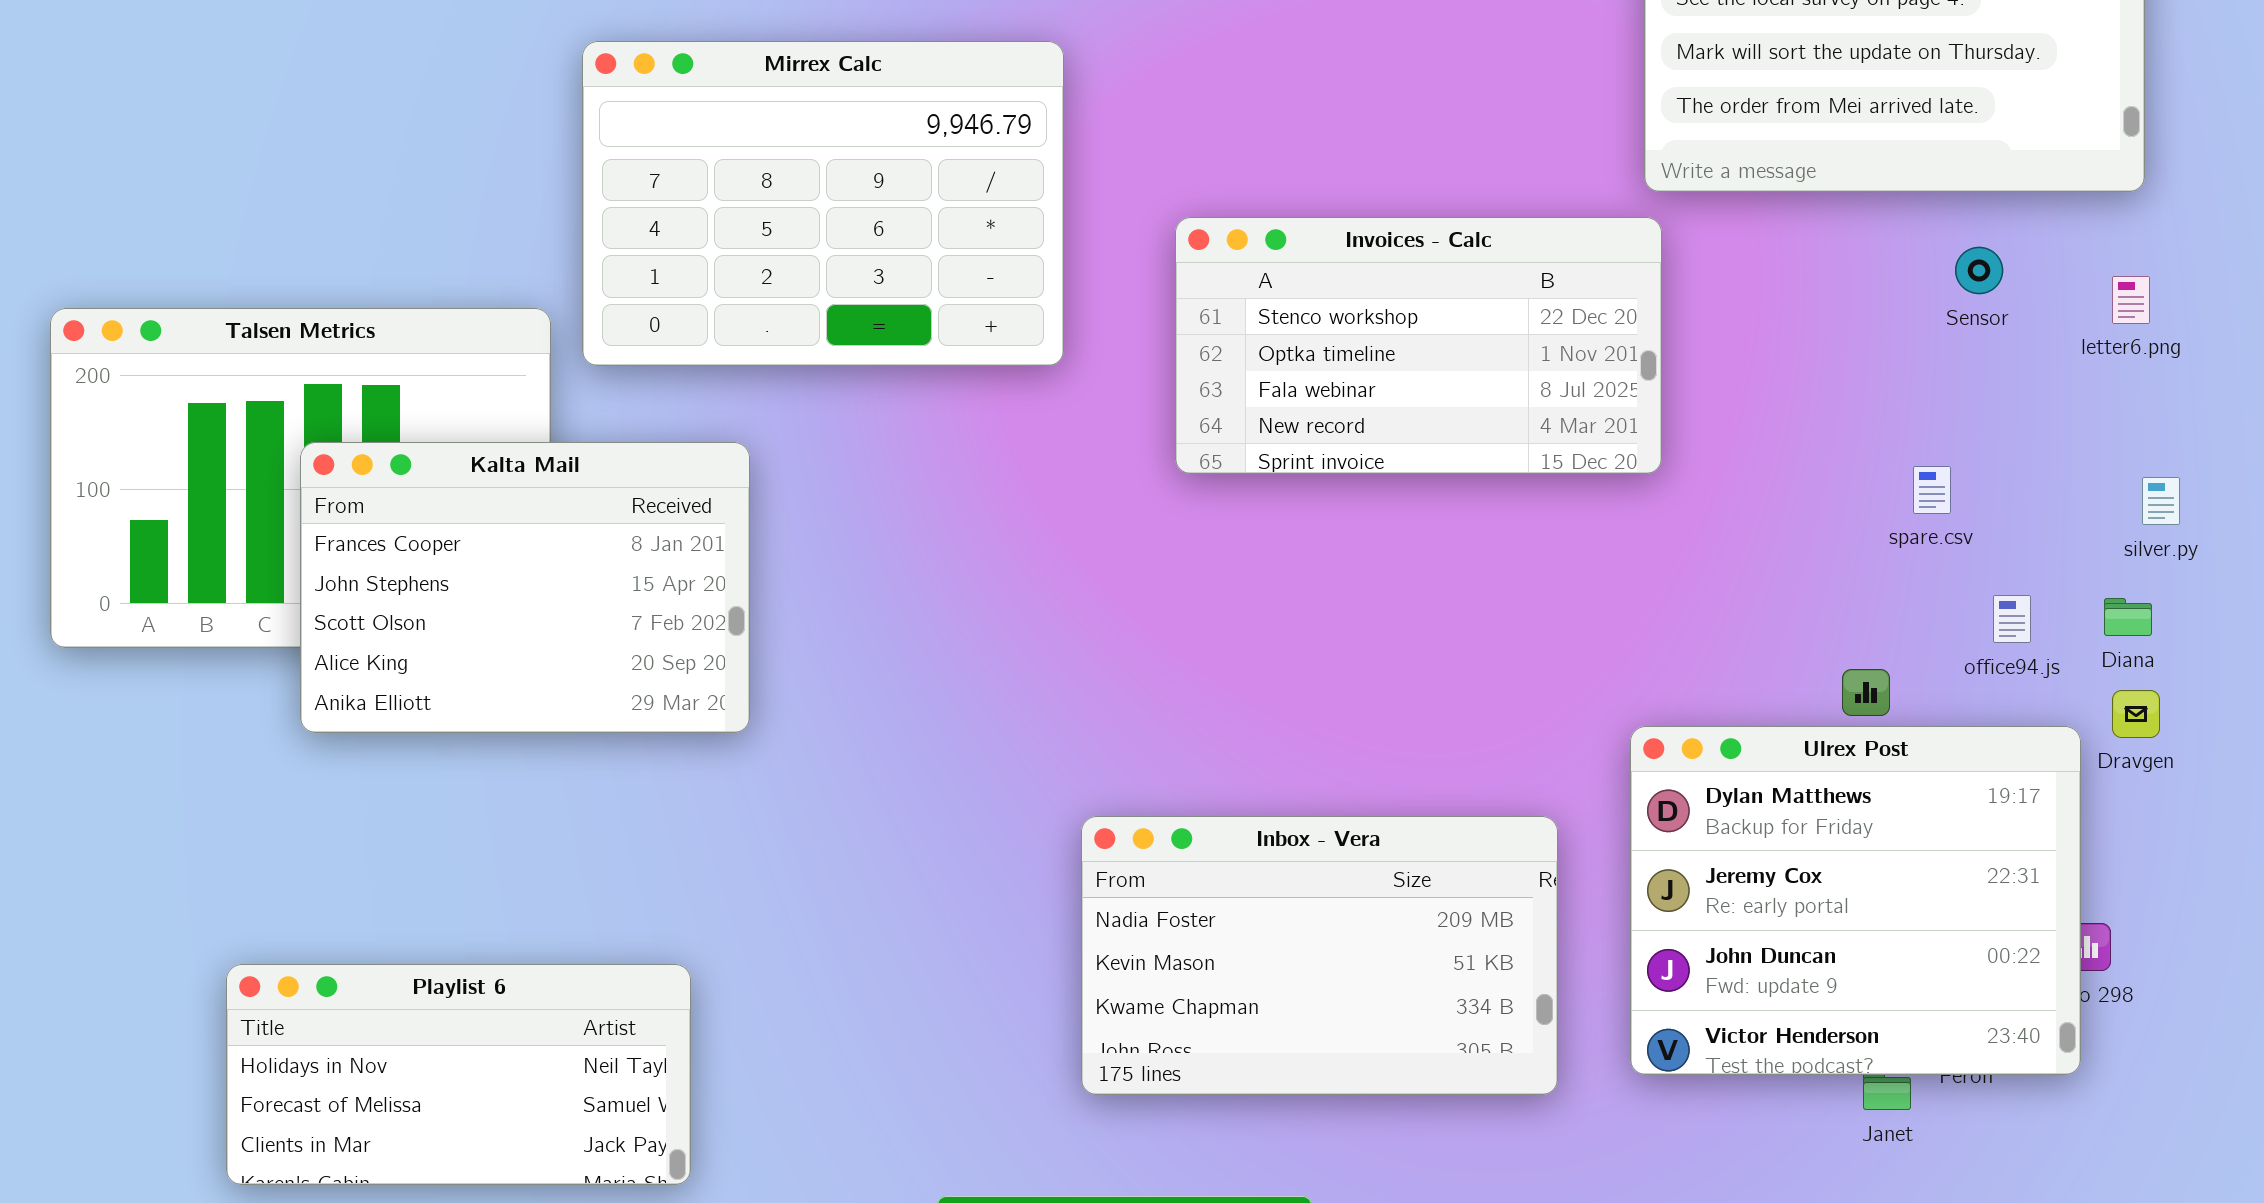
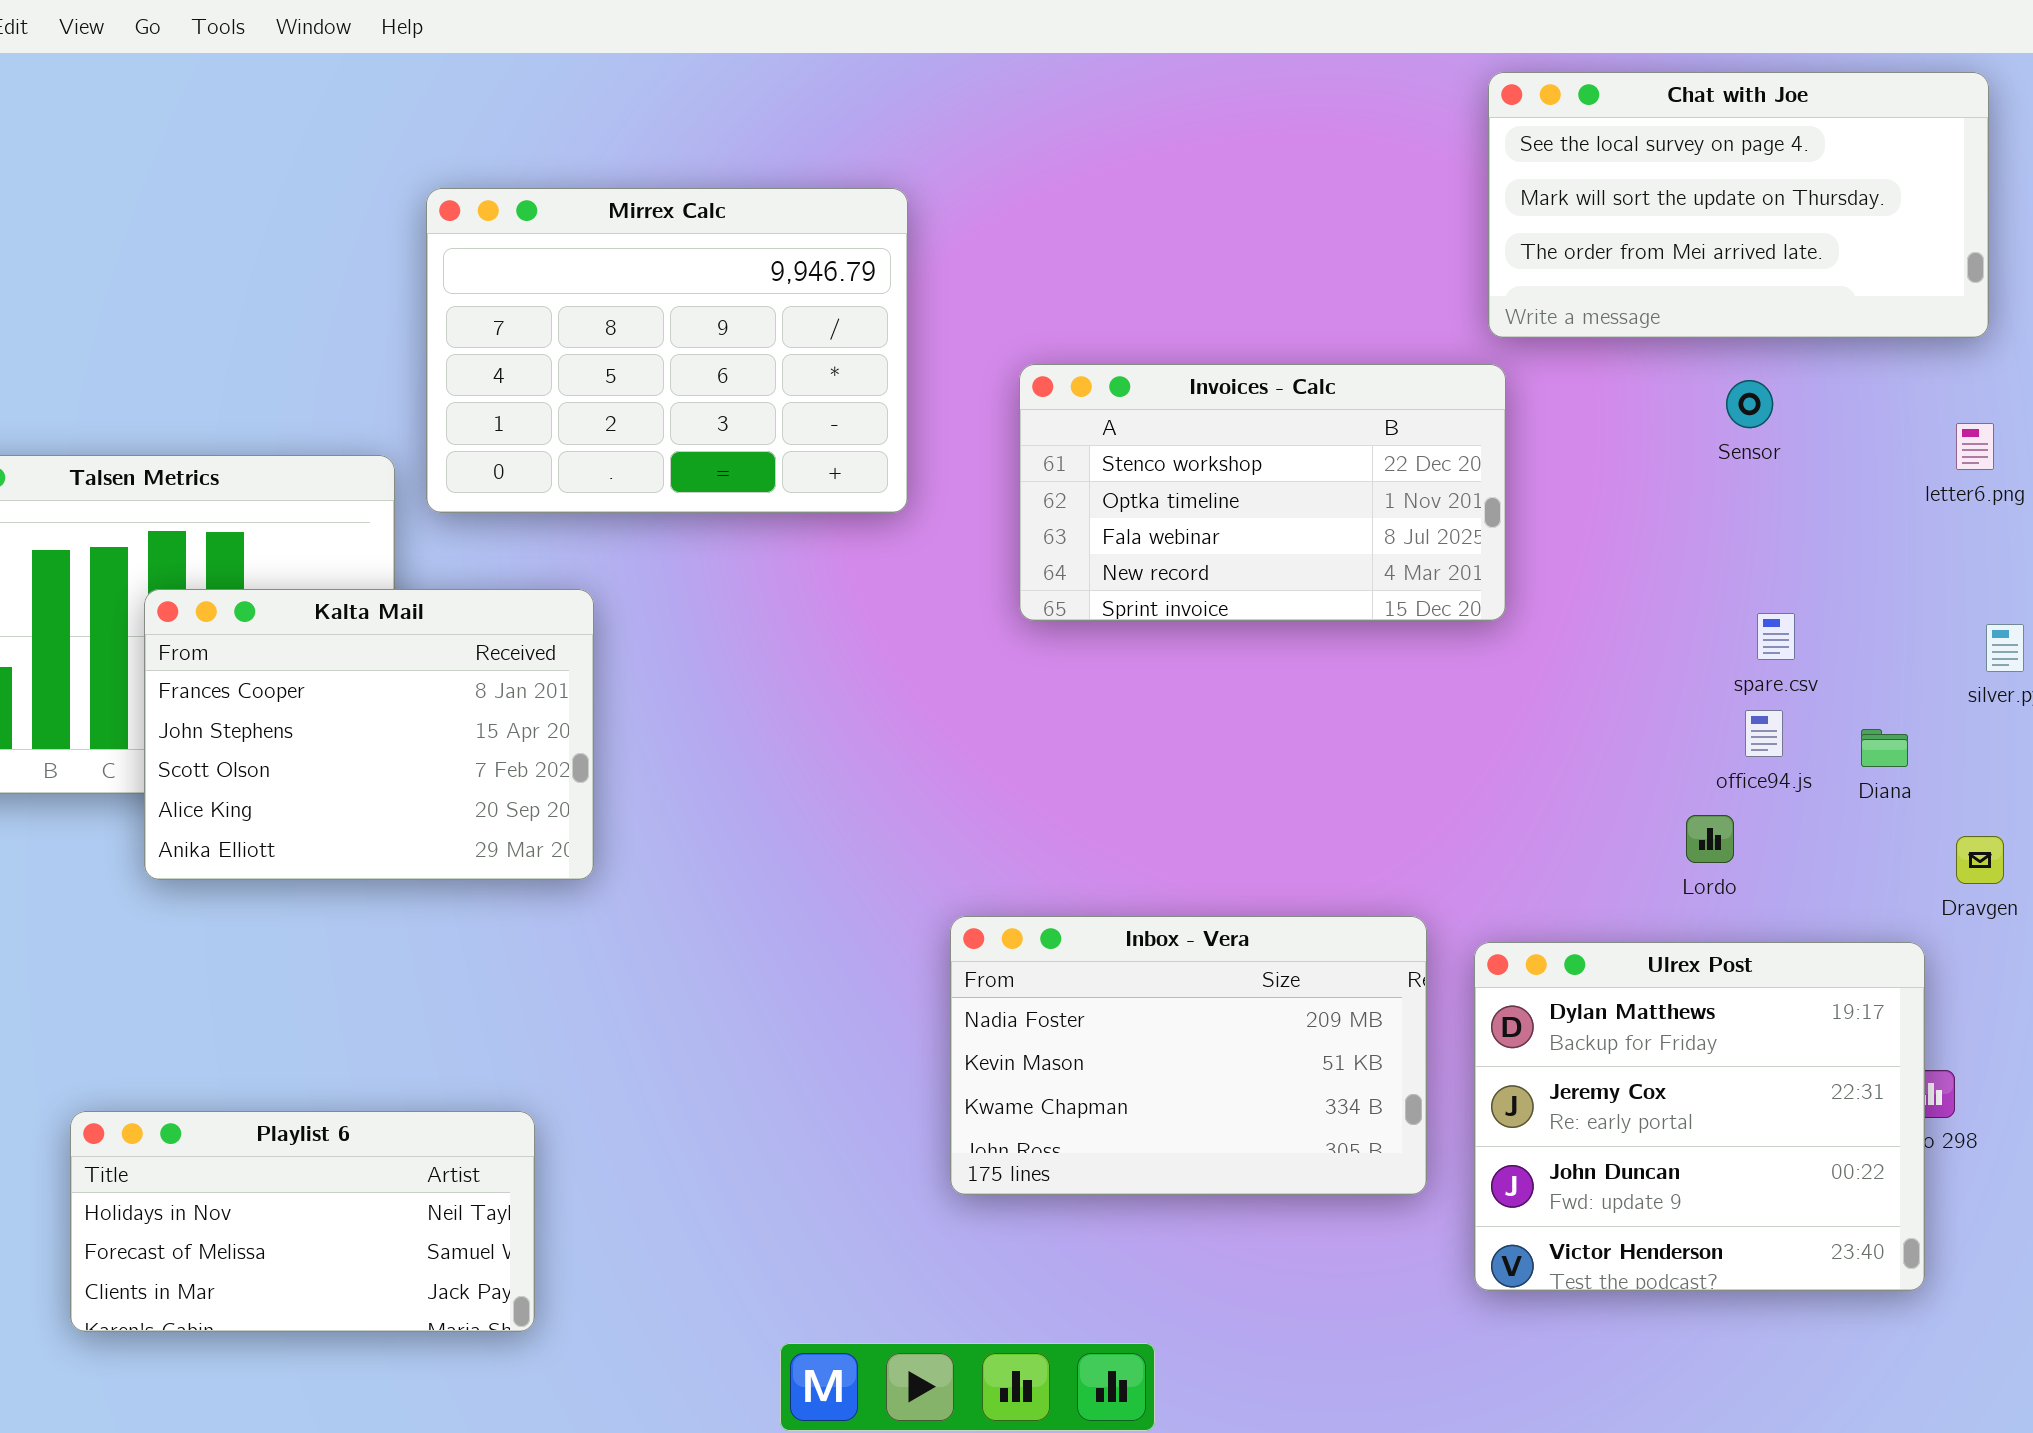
Sensor: [1955,247,2003,294] -> [1726,380,1773,428], moved
office94.js: [1993,595,2031,643] -> [1745,710,1783,757], moved
Diana: [2104,598,2152,636] -> [1861,729,1908,767], moved
Ulrex Post: [1630,726,2081,1075] -> [1474,942,1925,1291], moved
Inbox - Vera: [1081,816,1558,1095] -> [950,916,1427,1195], moved

